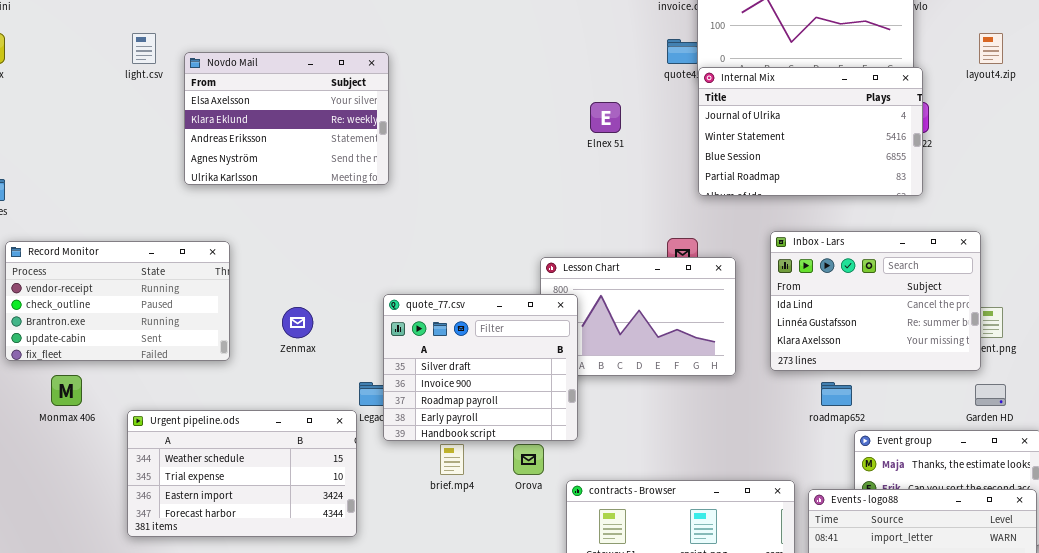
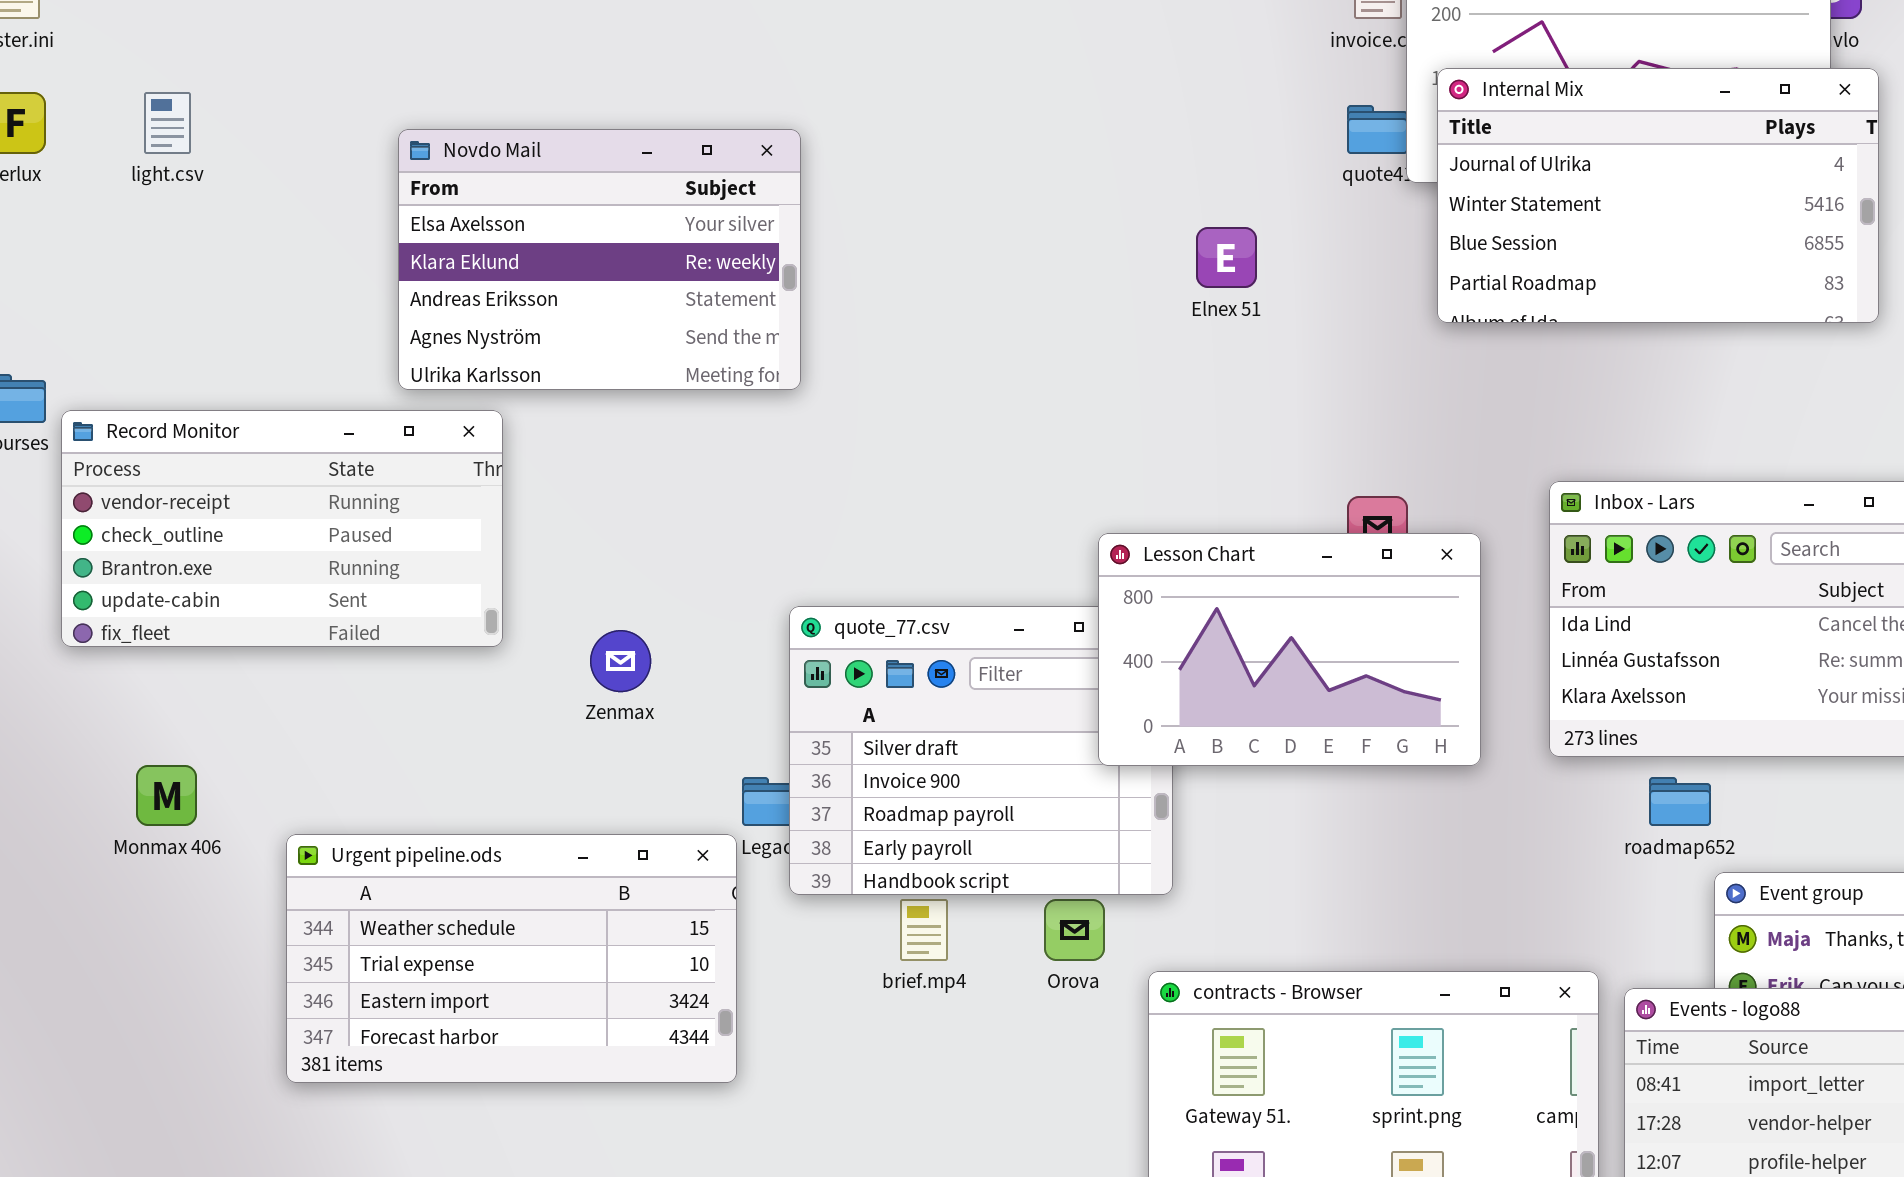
light.csv: [132,33,156,64] -> [144,92,191,154], moved
Internal Mix: [698,67,923,196] -> [1437,68,1879,323], moved
Record Monitor: [5,241,230,361] -> [61,410,503,647], moved
Lesson Chart: [540,257,736,376] -> [1098,533,1481,766], raised

